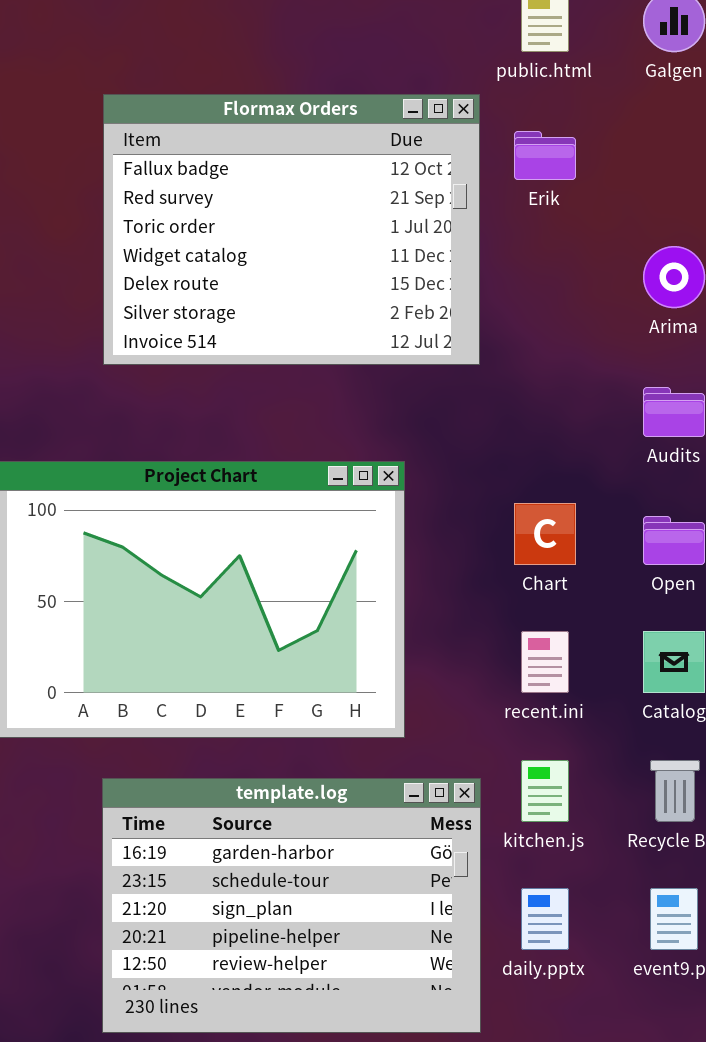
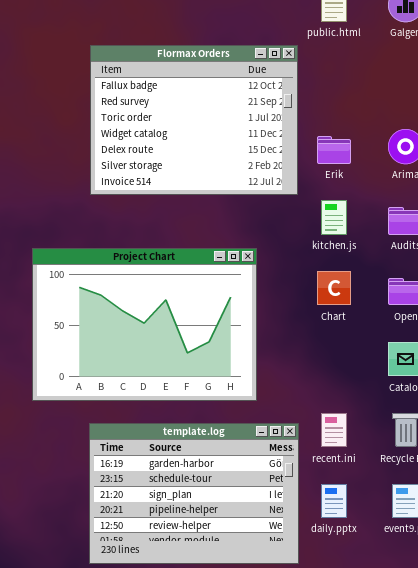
Erik: [514,131,576,180] -> [317,136,351,164], moved
recent.ini: [521,631,569,693] -> [321,413,347,447], moved
kitchen.js: [521,760,569,822] -> [321,200,347,235], moved

